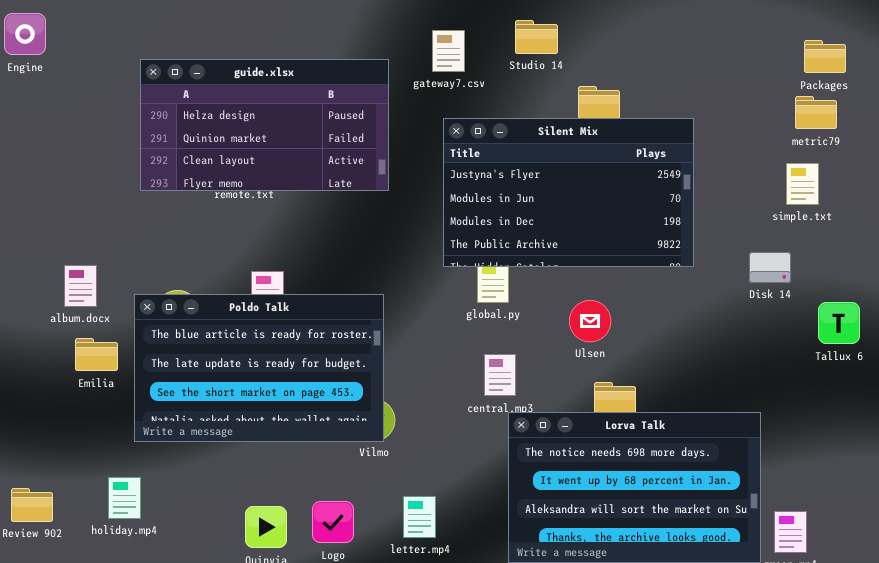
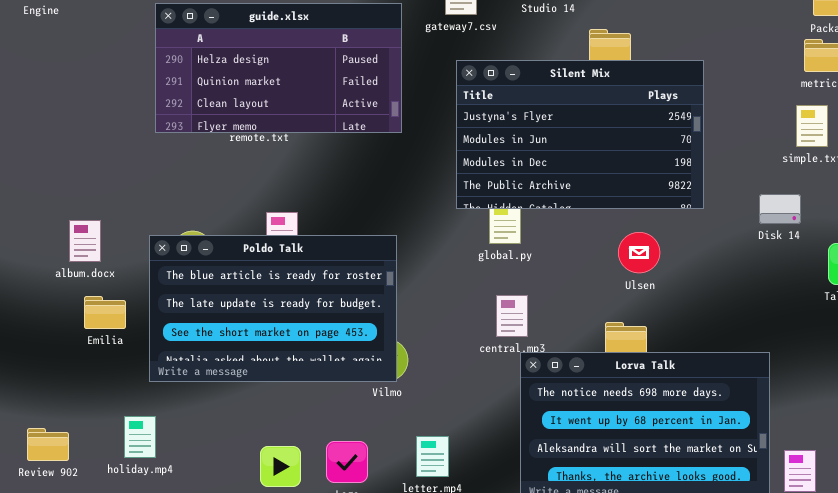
album.docx: [64,265,97,307] -> [69,220,101,262], moved
Ulsen: [569,300,611,342] -> [618,232,660,273], moved
Emilia: [75,338,118,371] -> [84,296,126,329], moved

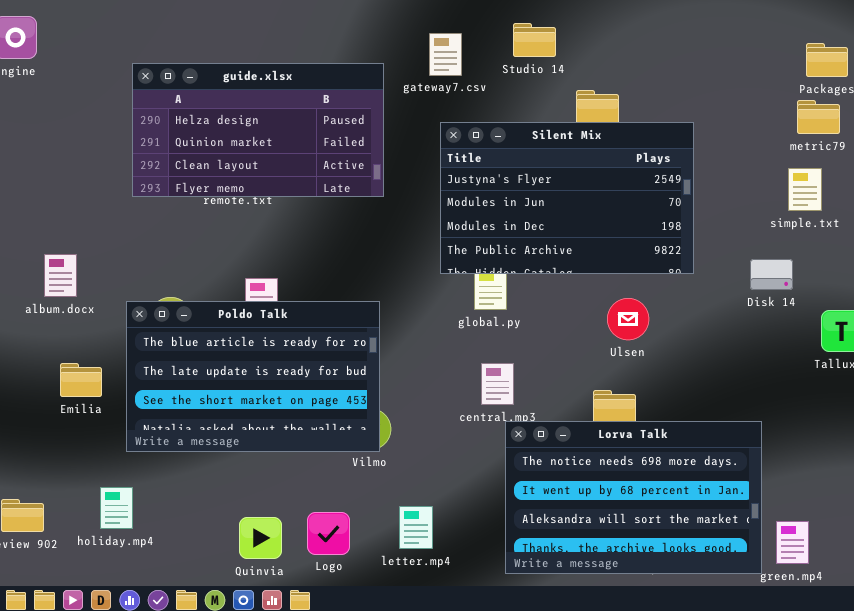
album.docx: [69,220,101,262] -> [44,254,77,297], moved

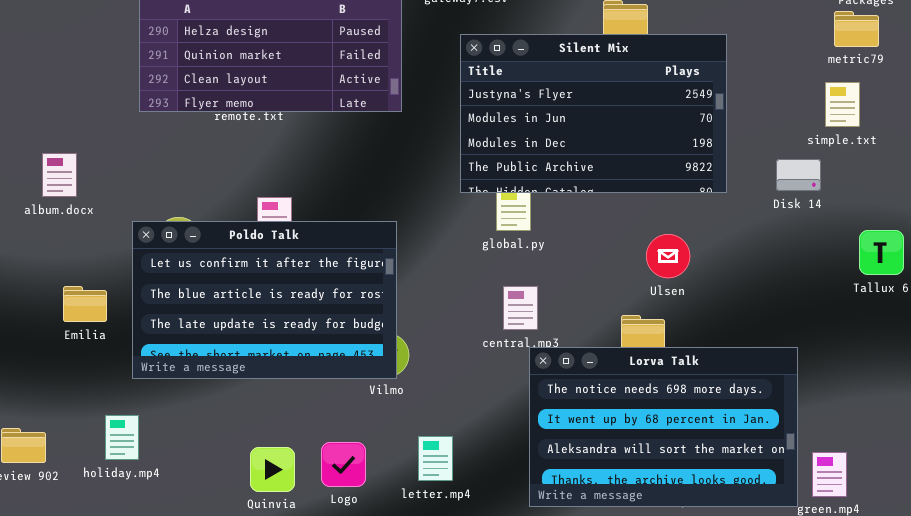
album.docx: [44,254,77,297] -> [42,153,77,197], moved
Disk 14: [750,259,793,290] -> [776,159,821,191], moved
Ulsen: [607,298,649,340] -> [646,234,690,278], moved
Poldo Talk: [126,301,380,452] -> [132,221,397,379], scrolled up 1 row

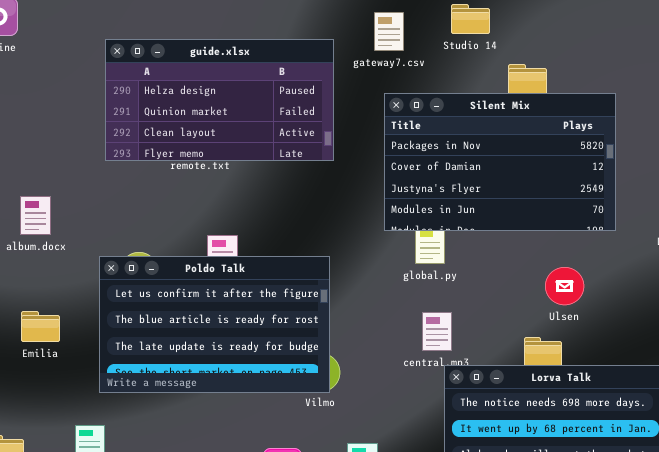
Silent Mix: [460,34,727,193] -> [384,93,616,231], scrolled up 2 rows
Emilia: [63,286,107,322] -> [21,311,60,342], moved

